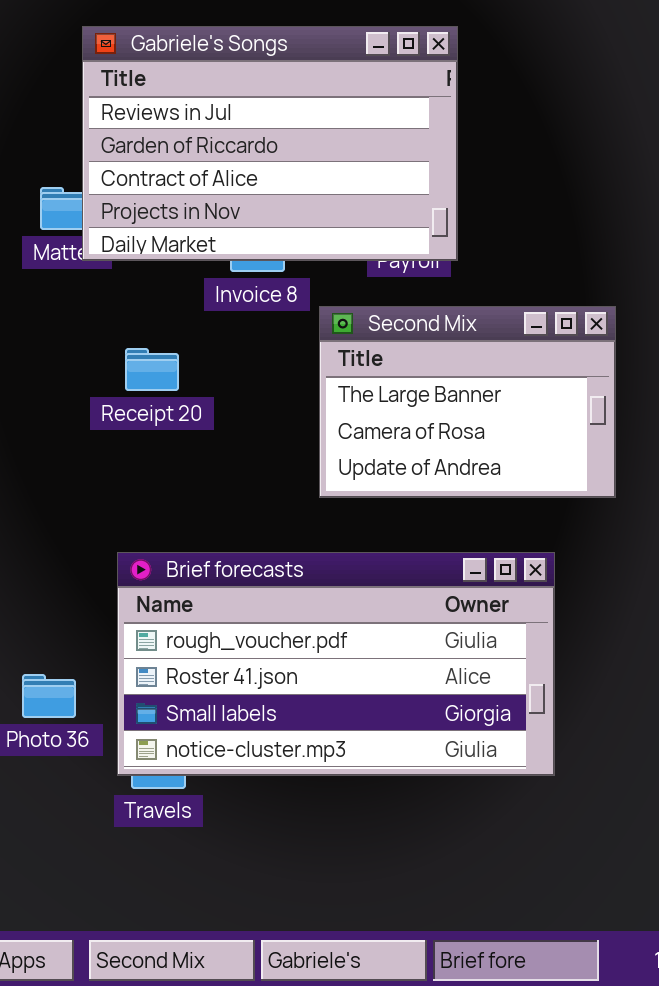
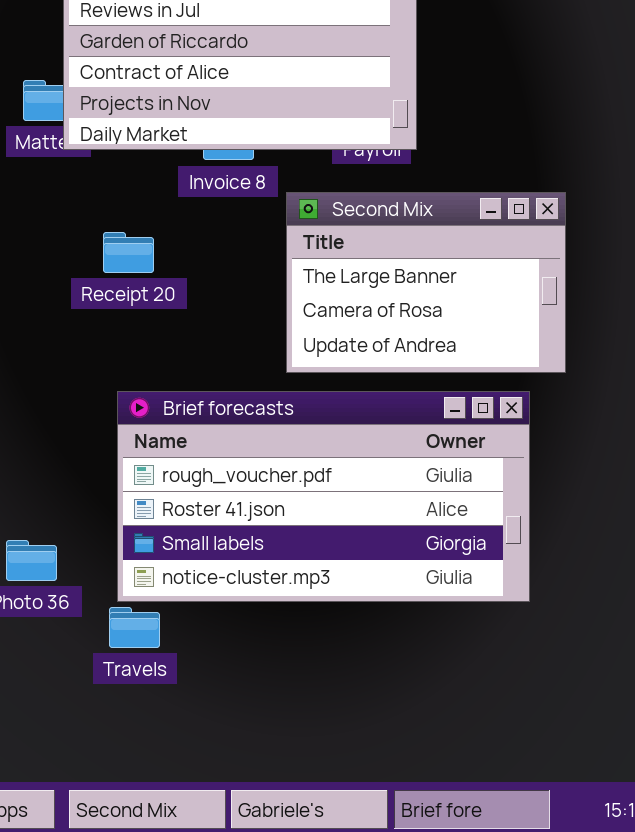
Brief forecasts: [117,552,555,776] -> [117,391,530,602], moved

